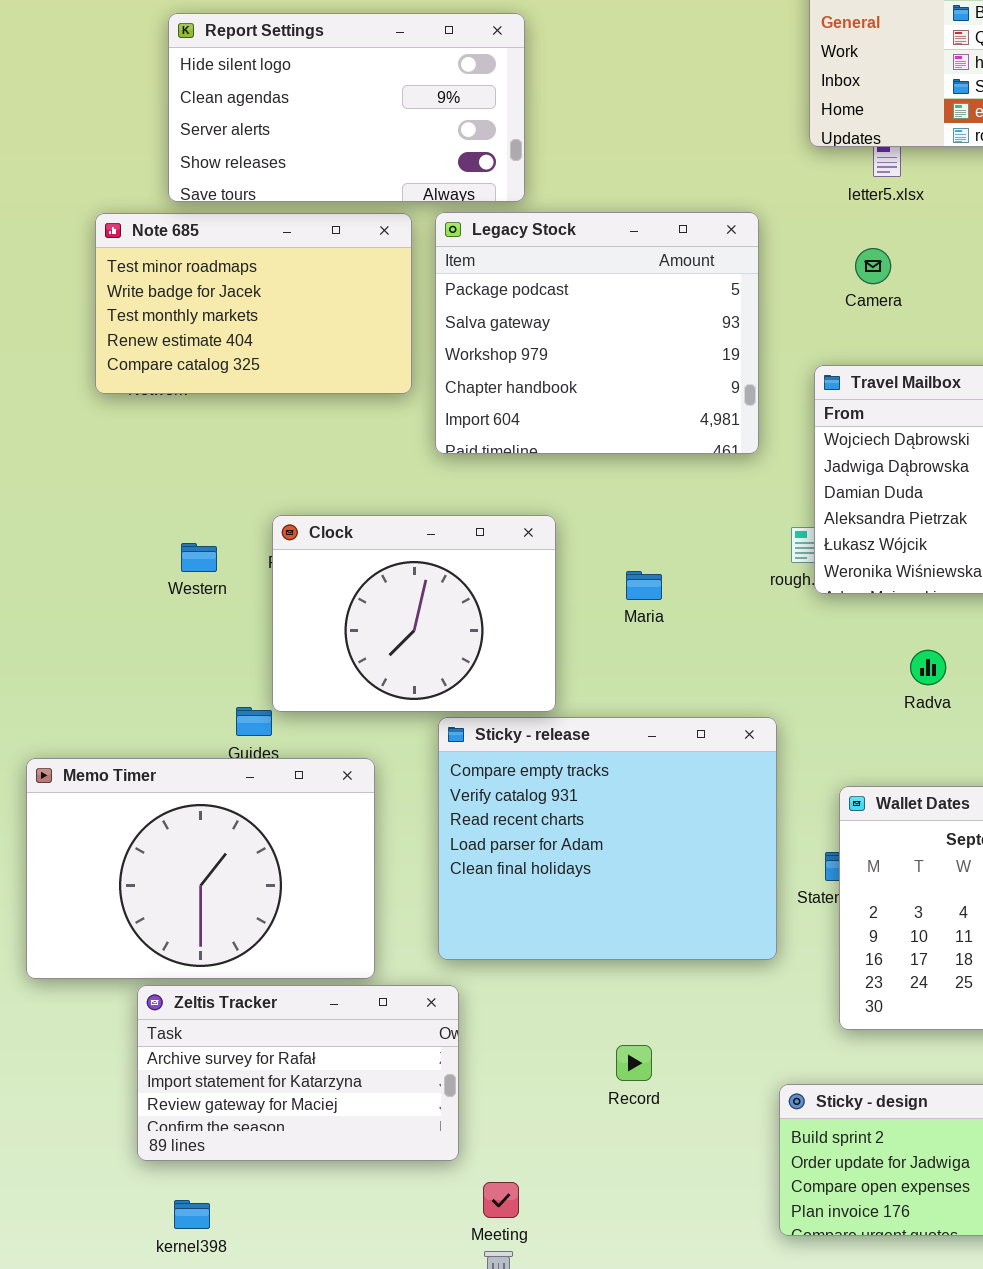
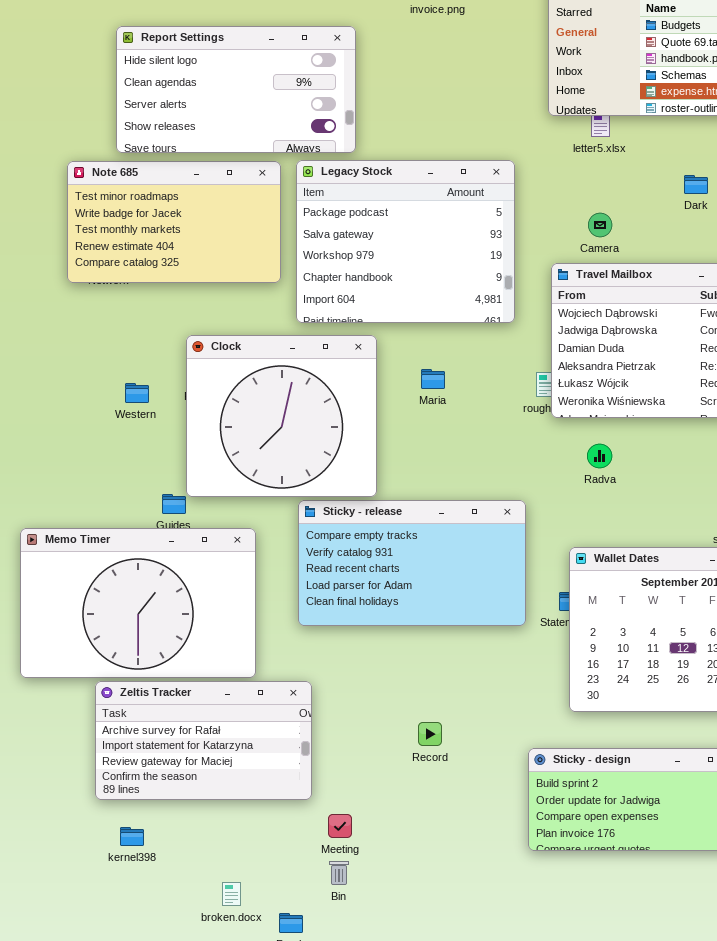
Camera: [855,248,891,284] -> [588,213,612,237], moved
Clock: [272,515,556,712] -> [186,335,377,497], resized
Maria: [626,571,662,600] -> [421,369,445,389], moved
Radva: [910,650,946,685] -> [587,444,612,468], moved
Sticky - release: [438,717,777,960] -> [298,500,526,626], resized

